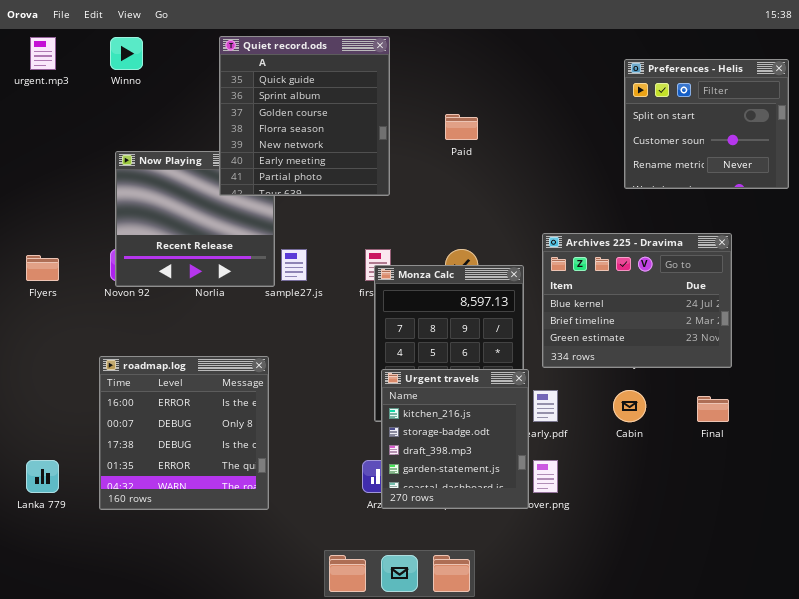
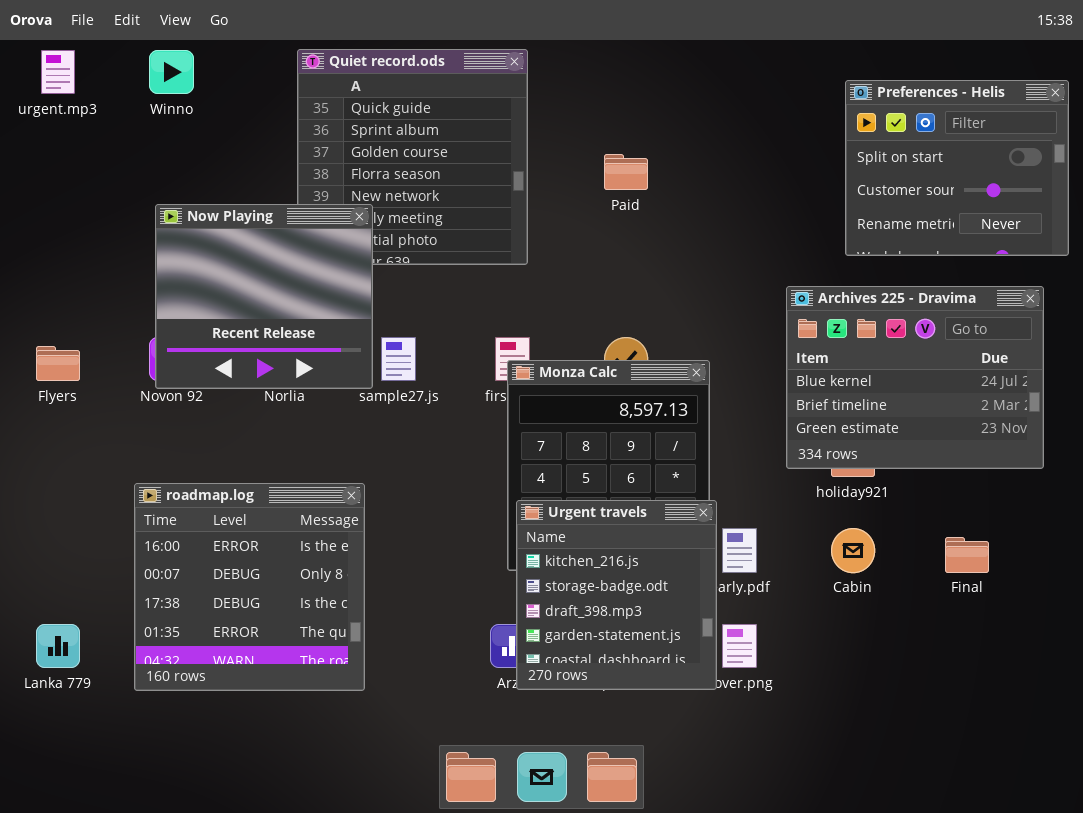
Now Playing: [115,151,275,287] -> [155,204,373,389], raised
Archives 225 - Dravima: [542,233,732,368] -> [786,286,1044,469], moved

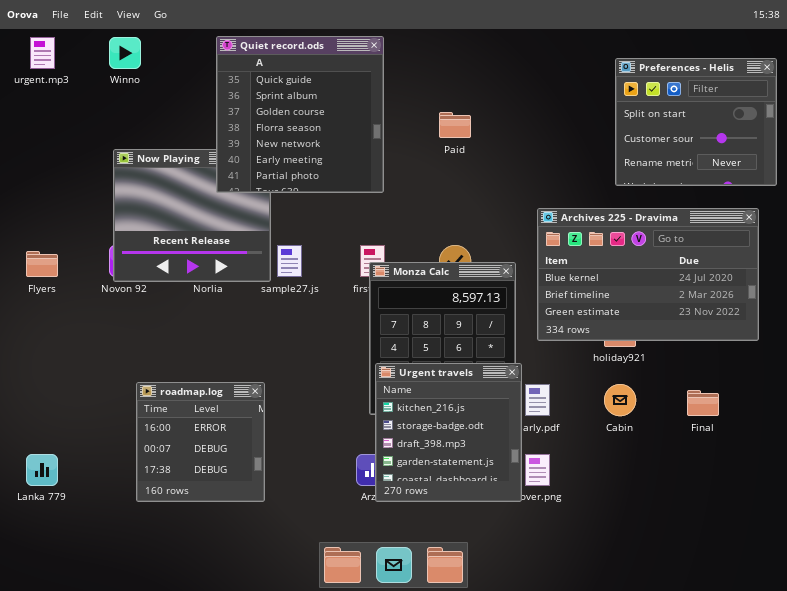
Quiet record.ods: [297,49,528,265] -> [216,36,384,193], raised
Archives 225 - Dravima: [786,286,1044,469] -> [537,208,759,341], resized
roadmap.log: [134,483,365,691] -> [136,382,265,502], resized

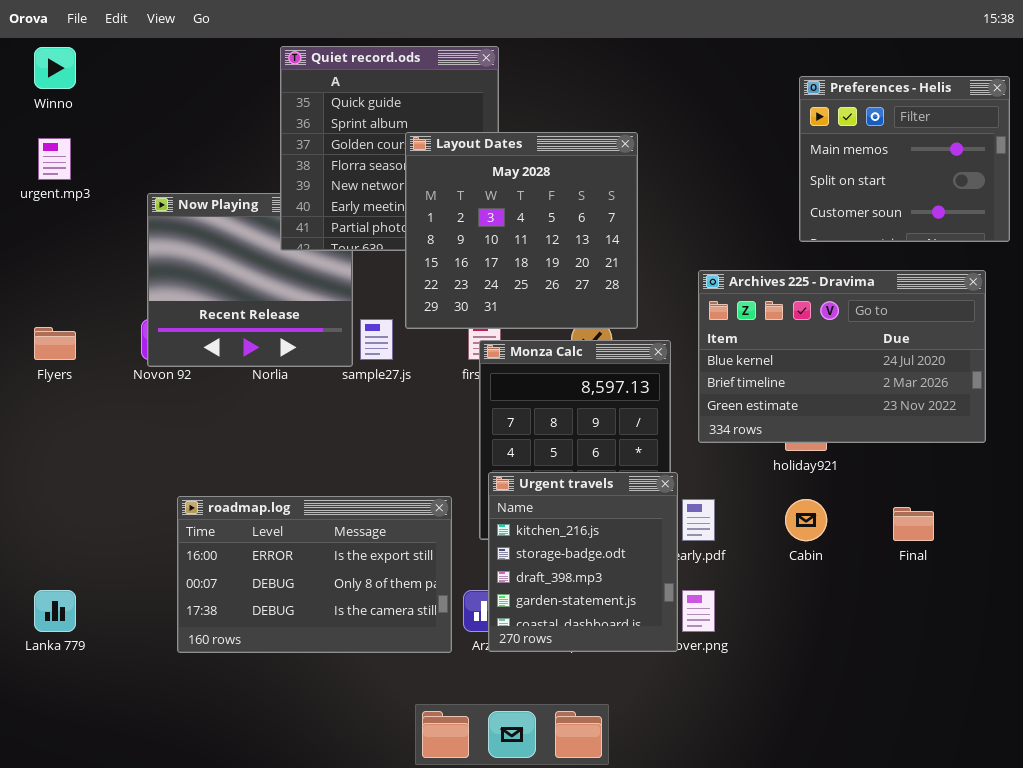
urgent.mp3: [30,37,55,69] -> [38,138,71,180], moved
Winno: [109,37,141,69] -> [34,47,76,89], moved
Preferences - Helis: [615,58,777,186] -> [799,76,1010,242], scrolled up 1 row
Layout Dates: none -> [405,132,638,329], opened
roadmap.log: [136,382,265,502] -> [177,496,452,653], resized

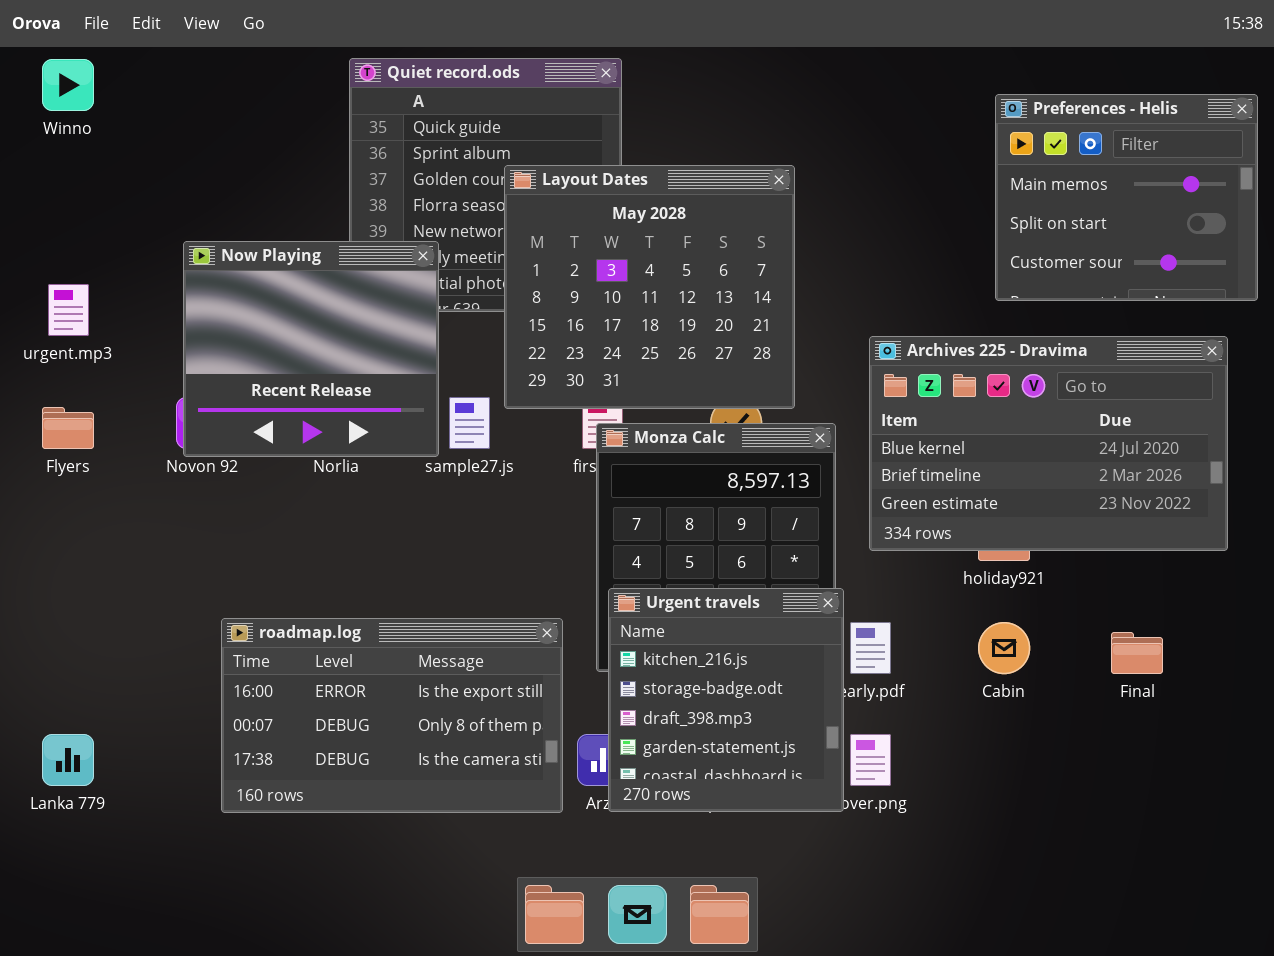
urgent.mp3: [38,138,71,180] -> [48,284,89,336], moved
Now Playing: [147,193,353,367] -> [183,241,439,457], raised

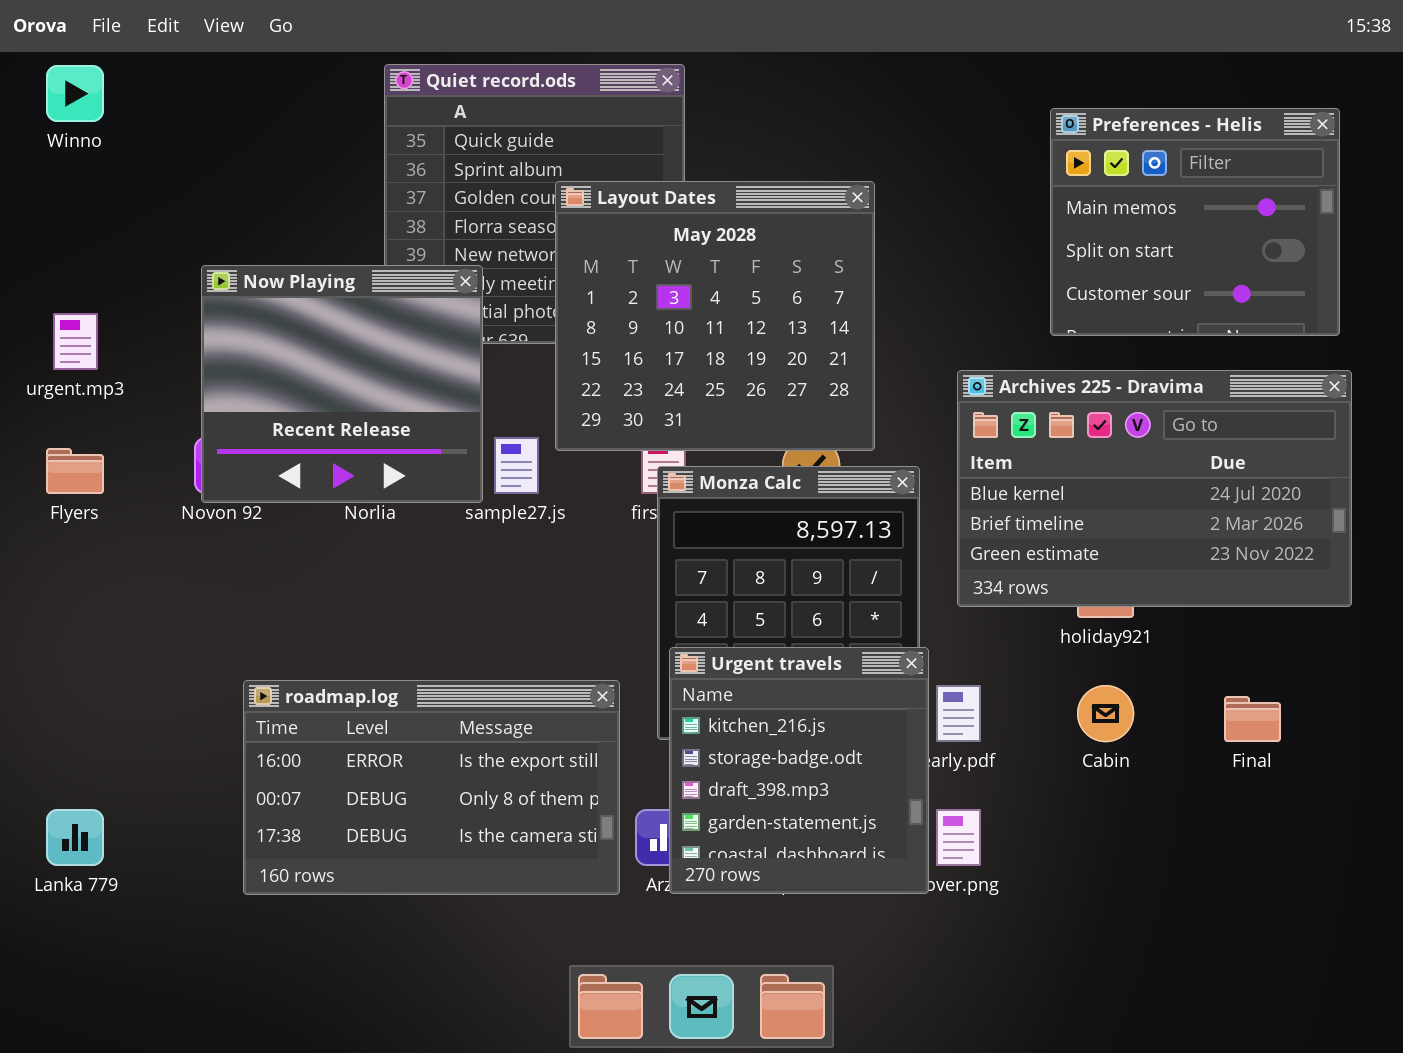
Preferences - Helis: [995,94,1258,301] -> [1050,108,1340,336], moved

